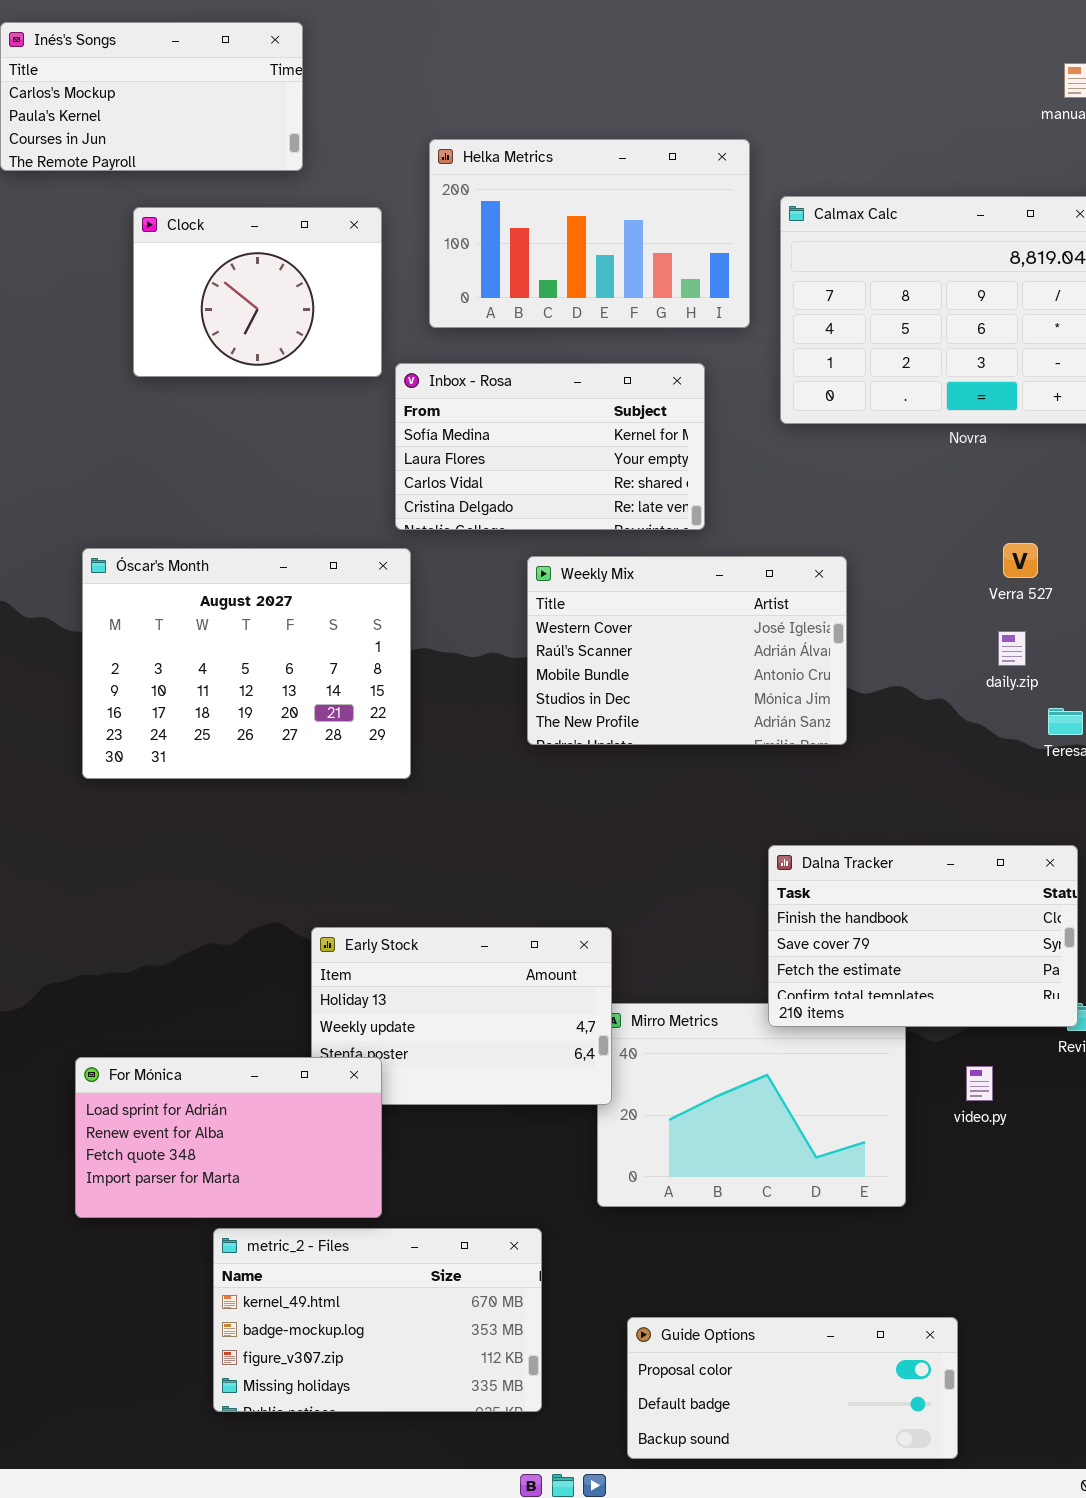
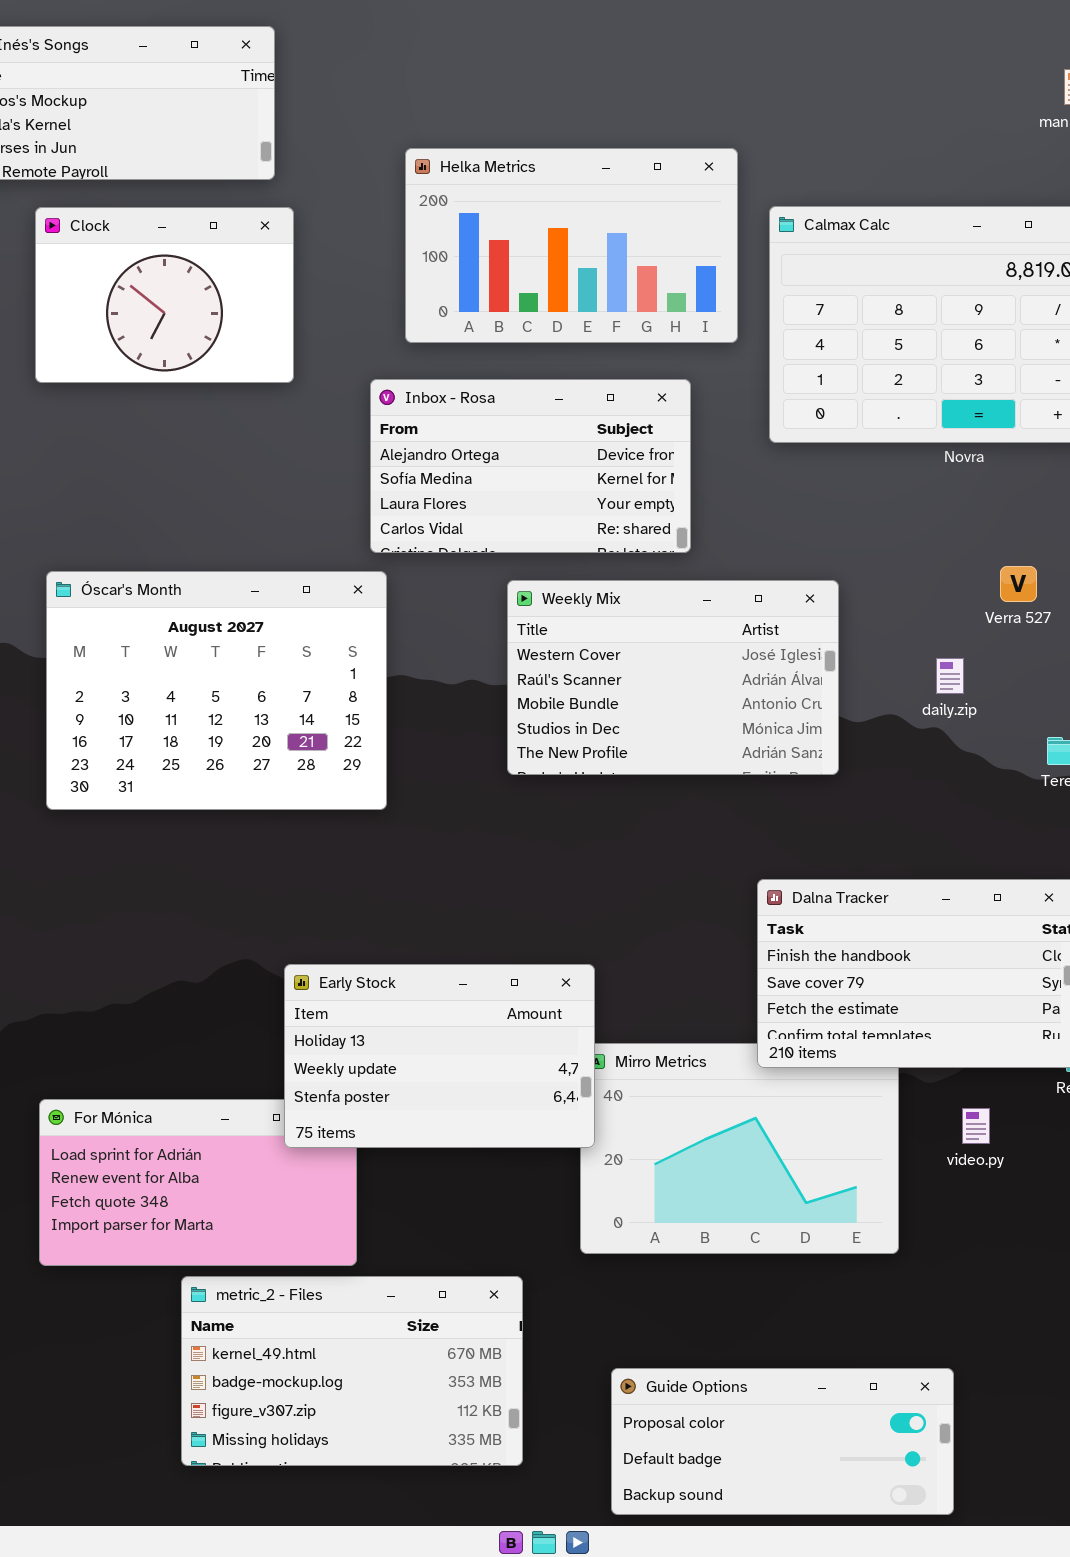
Clock: [133,207,382,377] -> [35,207,294,383], moved
Inbox - Rosa: [395,363,705,530] -> [370,379,691,553], scrolled up 1 row
daily.zip: [998,631,1026,666] -> [936,658,964,694], moved
Early Stock: [311,927,612,1105] -> [284,964,595,1148], raised

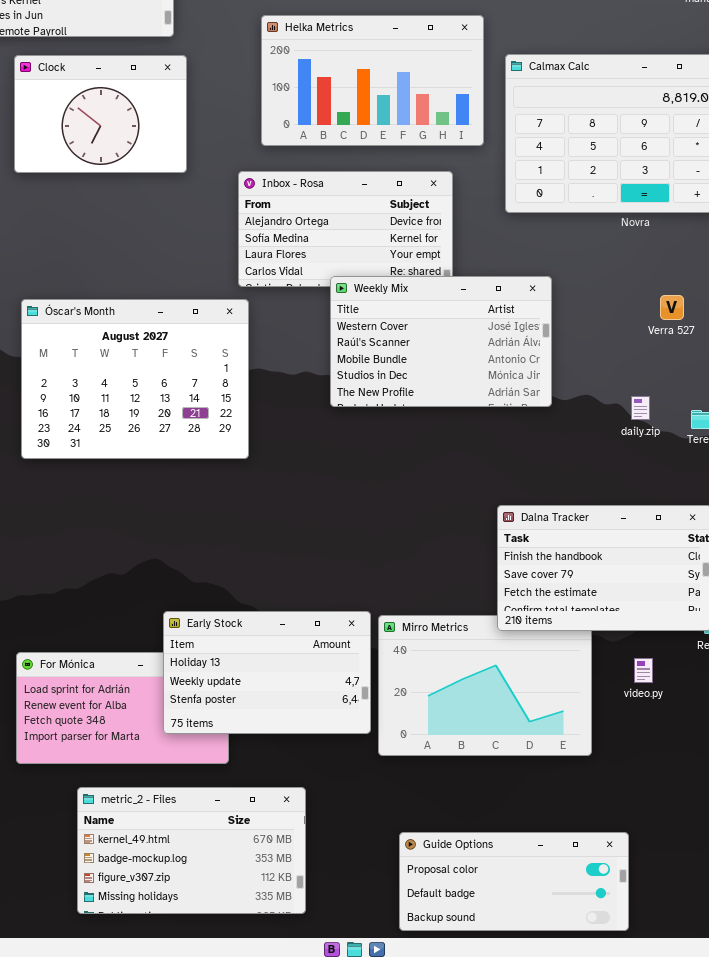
Weekly Mix: [507,580,839,775] -> [330,276,552,407], moved
daily.zip: [936,658,964,694] -> [631,396,650,420], moved
Early Stock: [284,964,595,1148] -> [163,611,371,734], moved
metric_2 - Files: [181,1276,523,1466] -> [77,787,306,914], moved

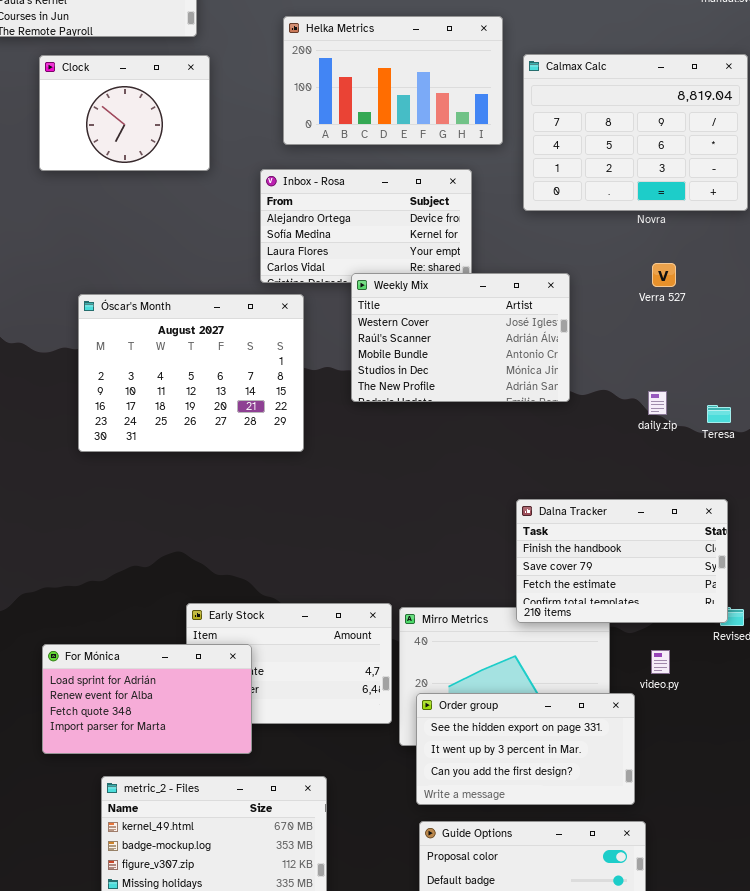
Verra 527: [660,295,684,320] -> [652,263,676,287], moved
Óscar's Month: [21,299,249,459] -> [78,294,304,452], moved
For Mónica: [16,652,229,764] -> [42,644,252,754], raised
Order group: none -> [416,693,635,805], opened

